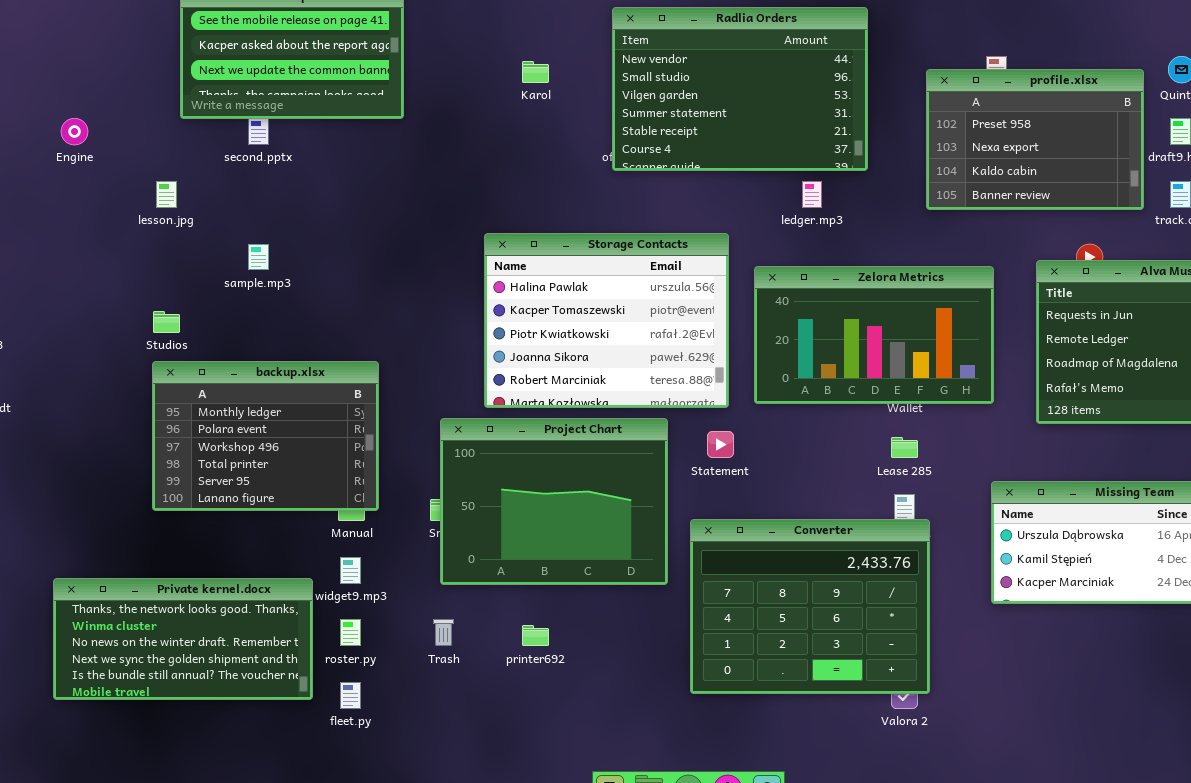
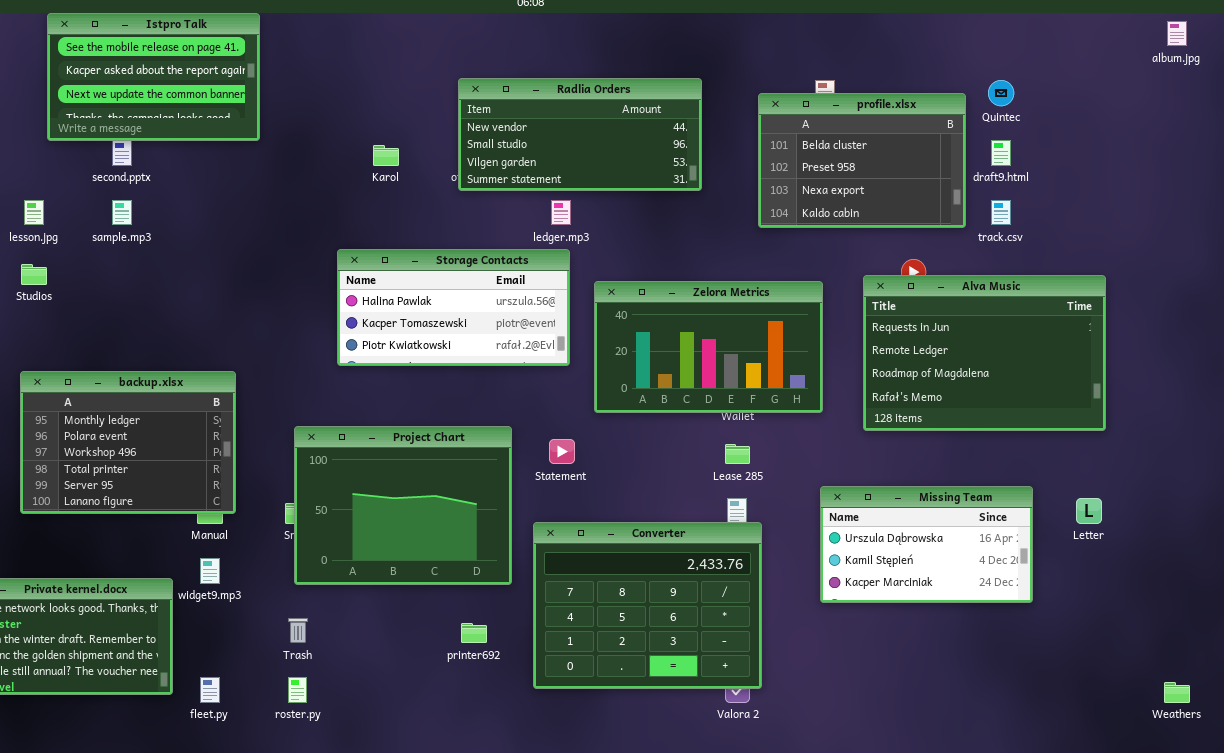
Radlia Orders: [612,7,868,171] -> [458,78,702,191], resized
Karol: [522,61,549,83] -> [373,145,399,166], moved
profile.xlsx: [926,69,1144,210] -> [758,93,966,228], scrolled up 1 row
ledger.mp3: [802,181,822,208] -> [551,200,571,225], moved
Storage Contacts: [484,233,729,408] -> [337,249,570,366], resized
sample.mp3: [248,244,269,270] -> [112,200,132,225], moved
Studios: [153,311,180,333] -> [21,264,47,285], moved
roster.py: [340,619,361,646] -> [288,677,307,703], moved
printer692: [522,625,549,646] -> [461,623,487,643], moved

